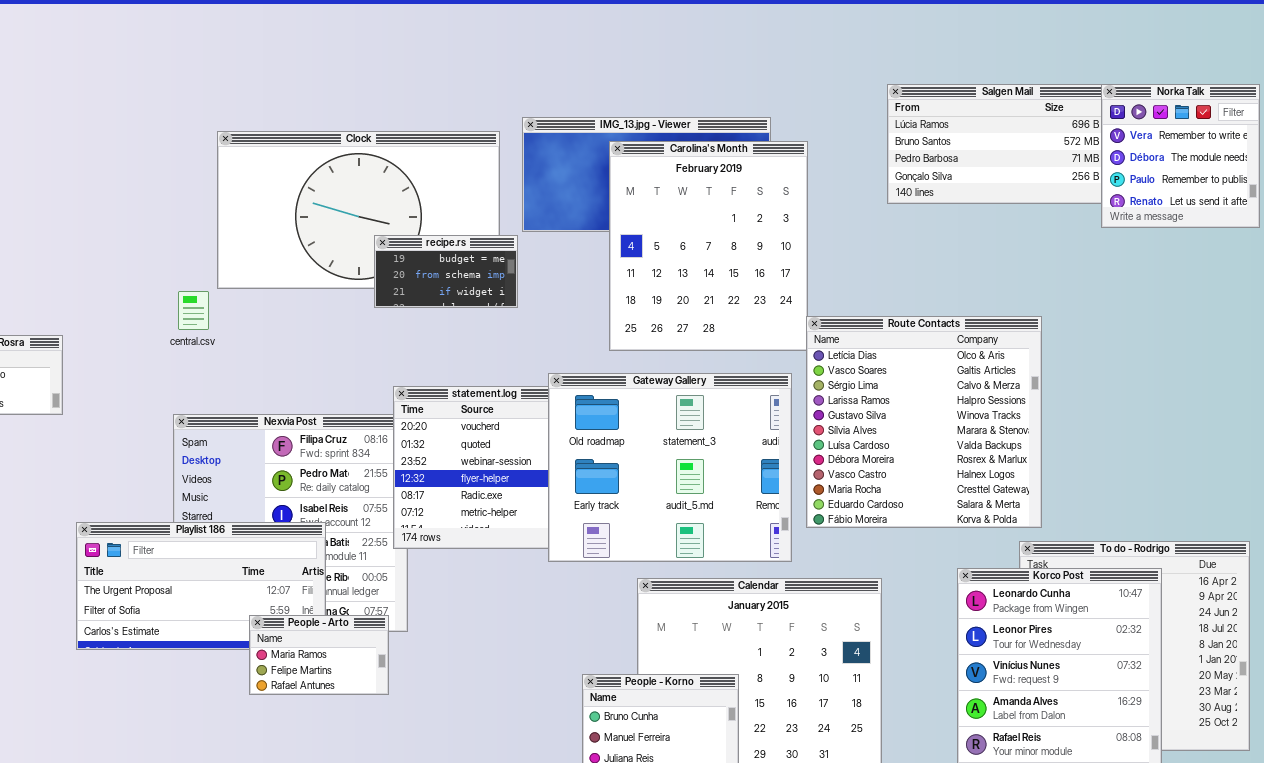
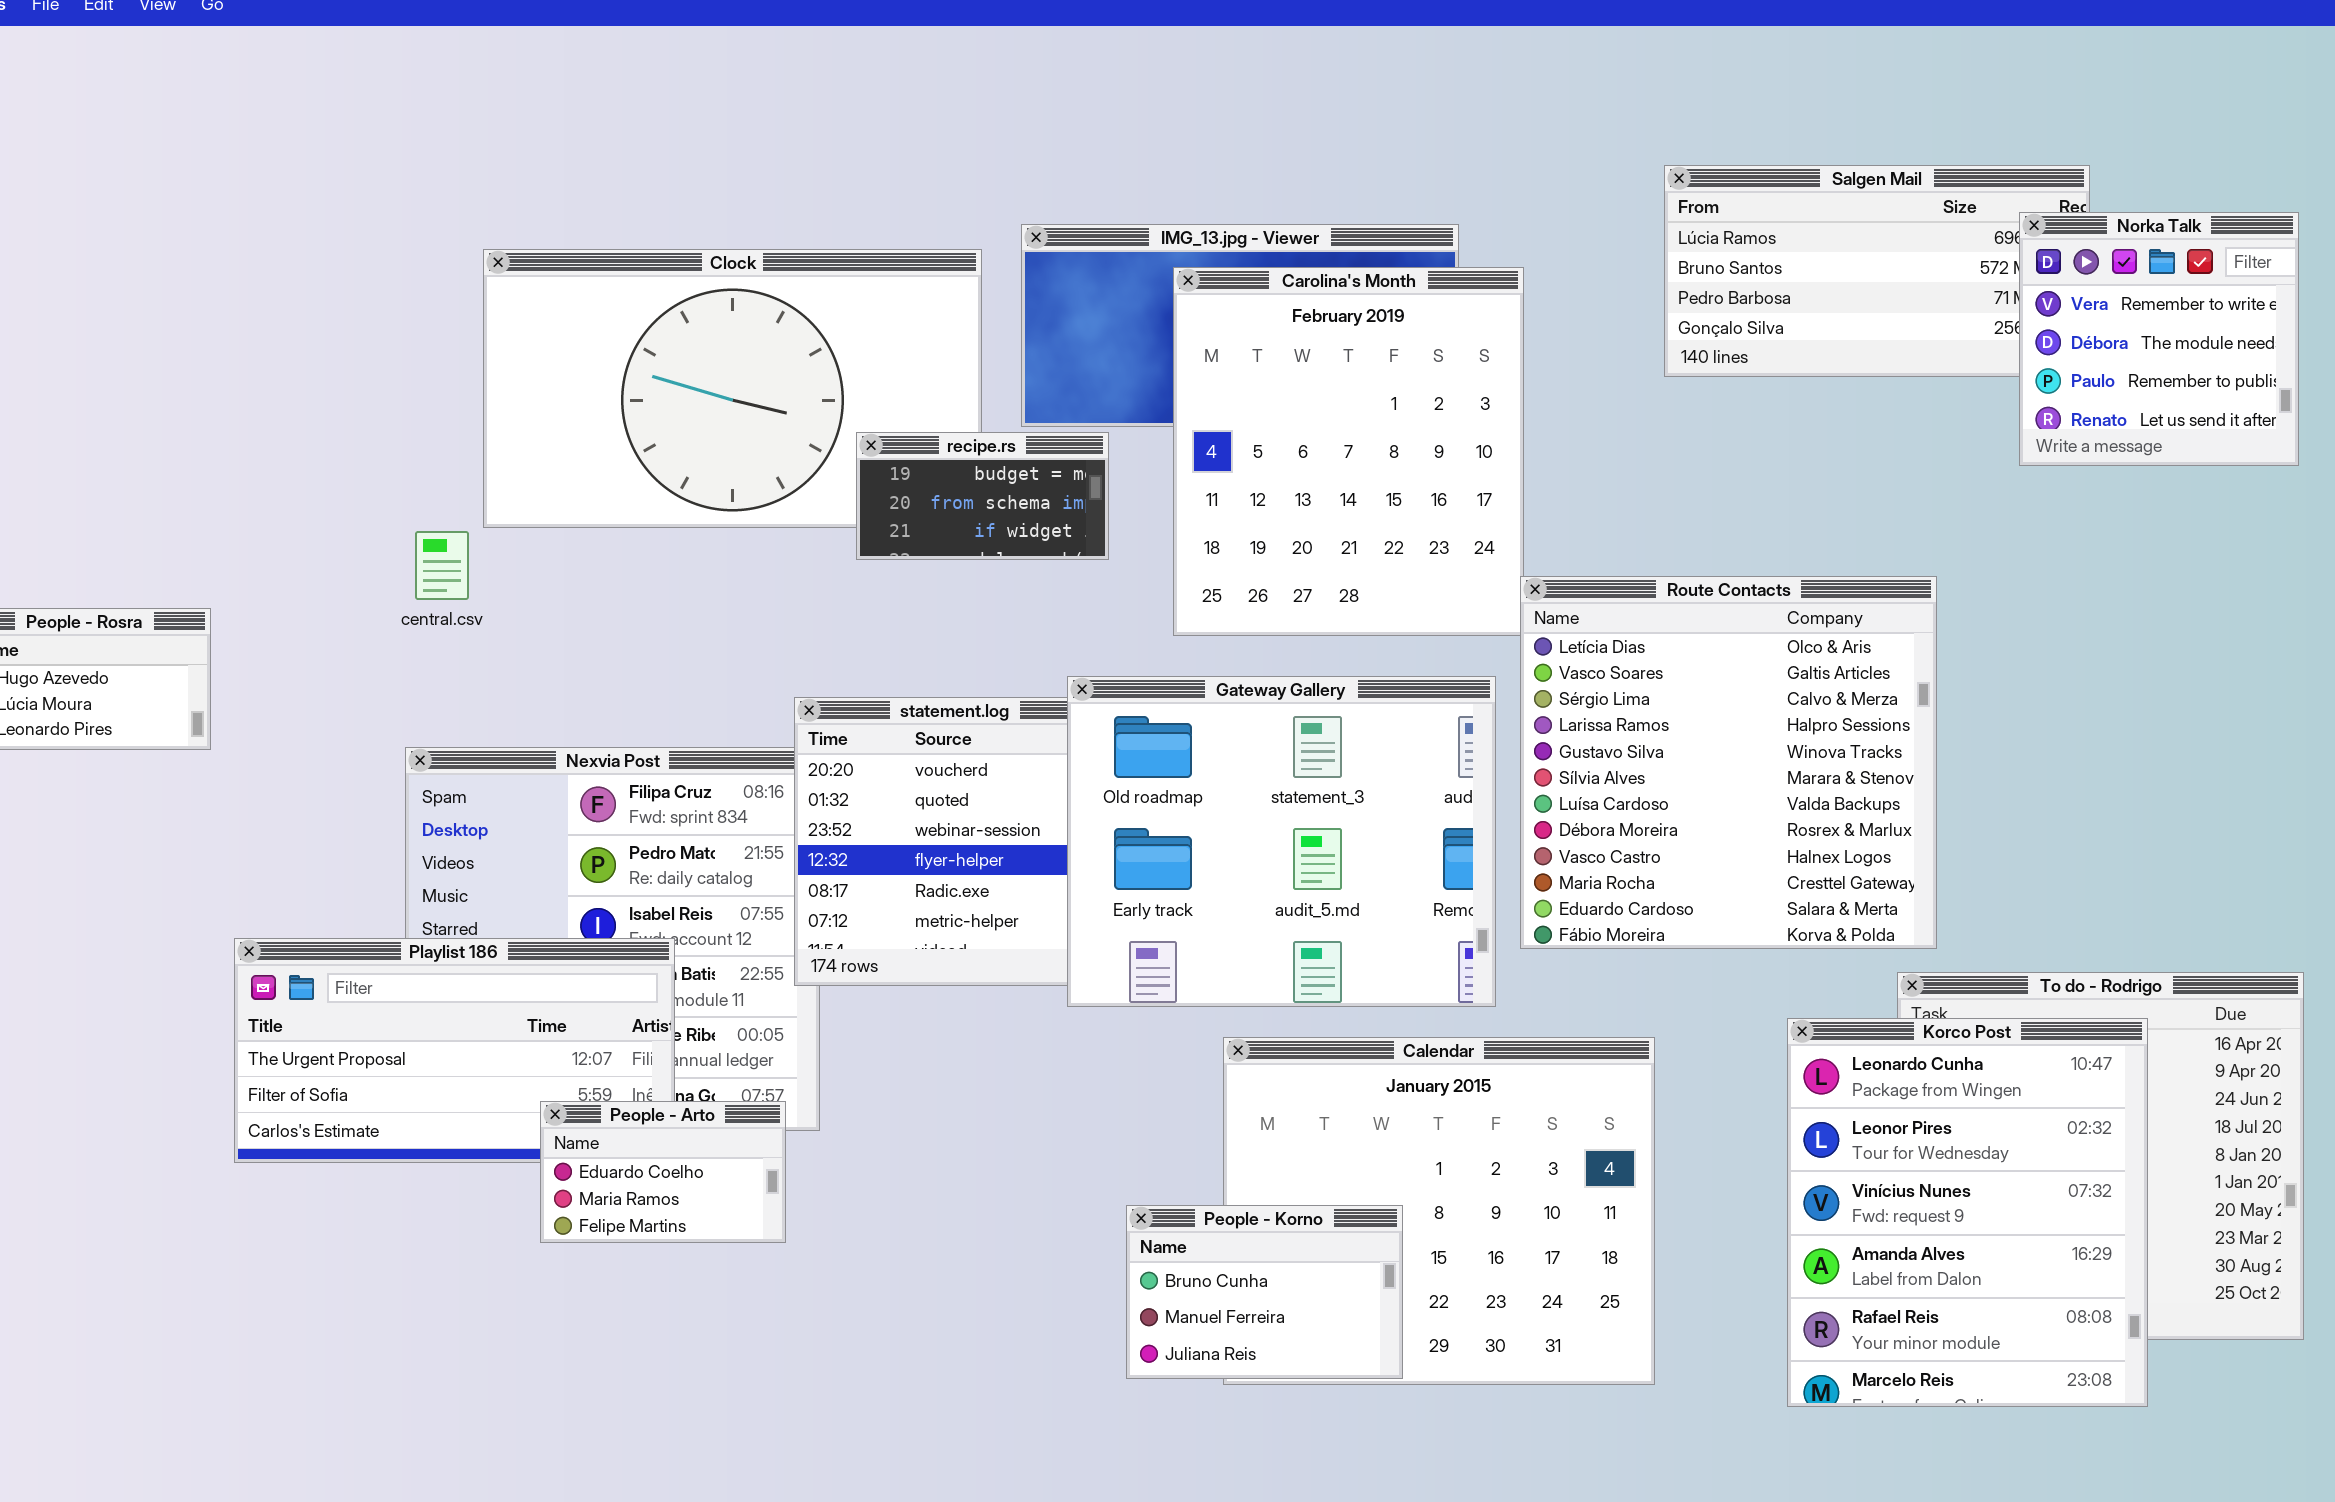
Norka Talk: [1101,84,1260,228] -> [2019,212,2299,466], moved
recipe.rs: [374,235,518,308] -> [856,432,1109,560], moved
People - Arto: [249,615,389,695] -> [540,1101,786,1243], scrolled up 1 row

